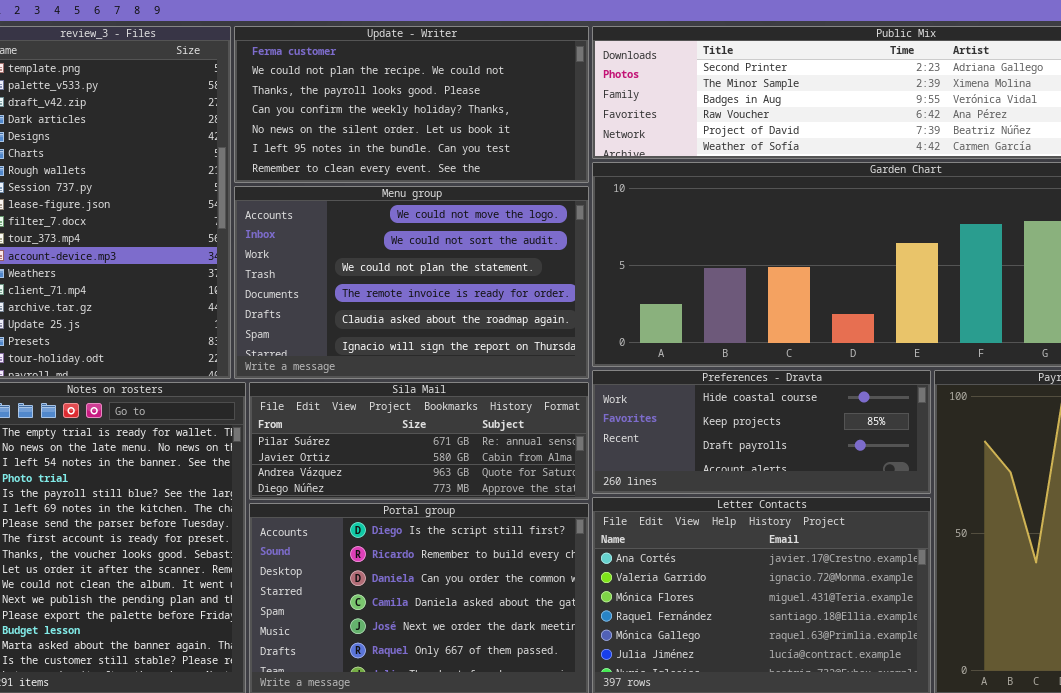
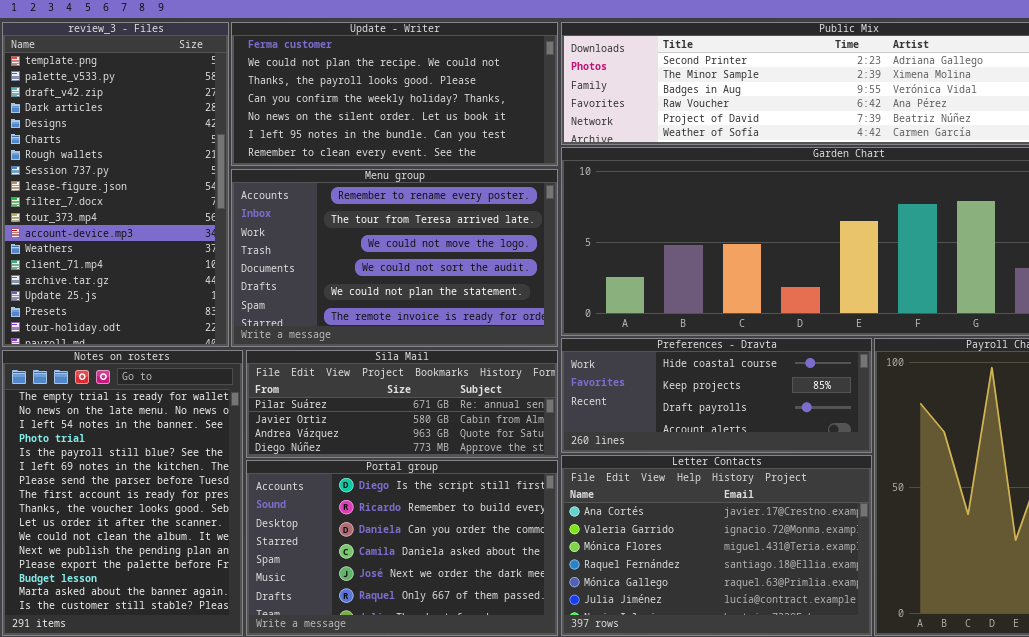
Menu group: [234,186,589,379] -> [231,169,558,347], scrolled up 2 rows

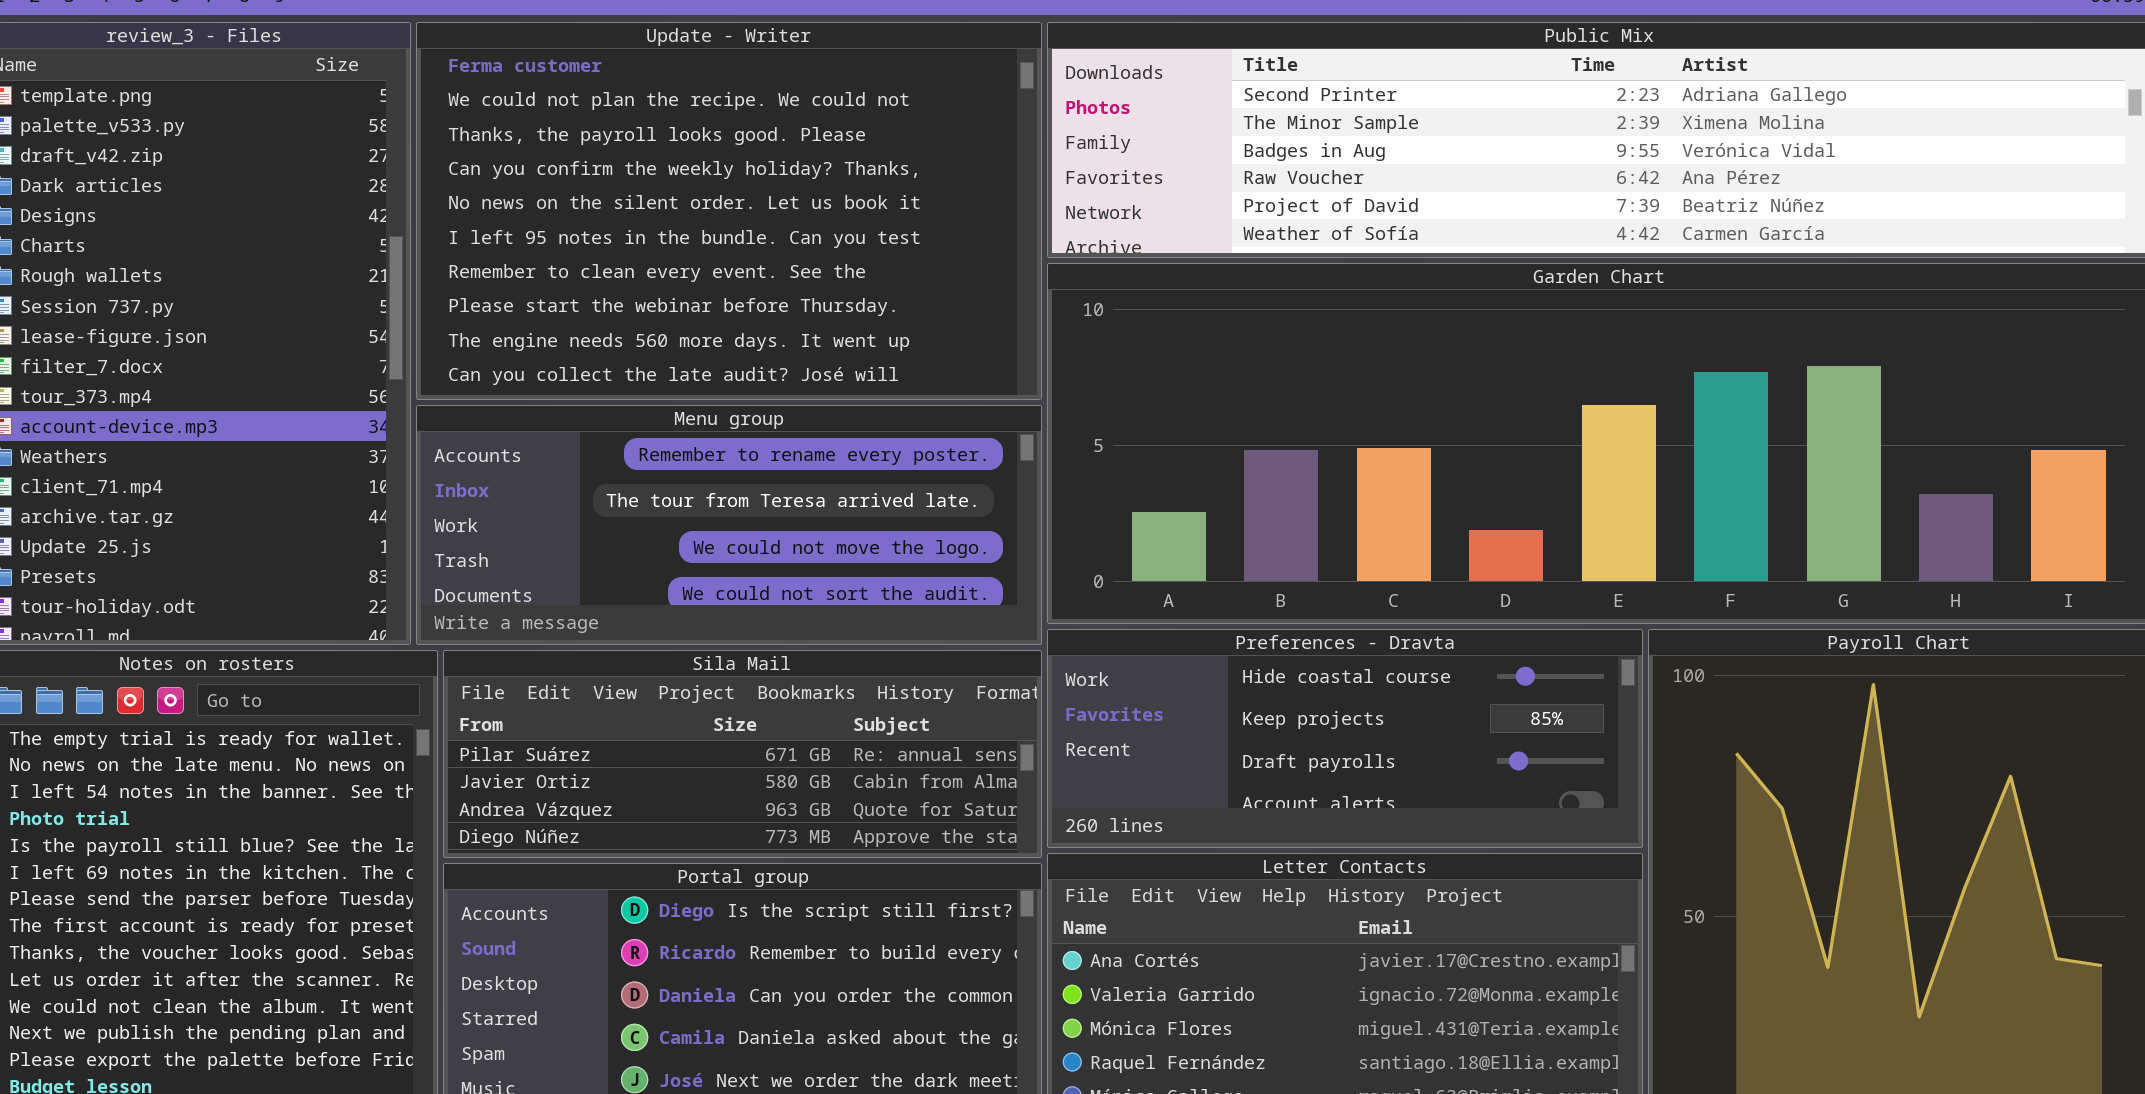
Update - Writer: [231,22,558,166] -> [416,22,1042,400], resized
Menu group: [231,169,558,347] -> [416,405,1042,645], resized

